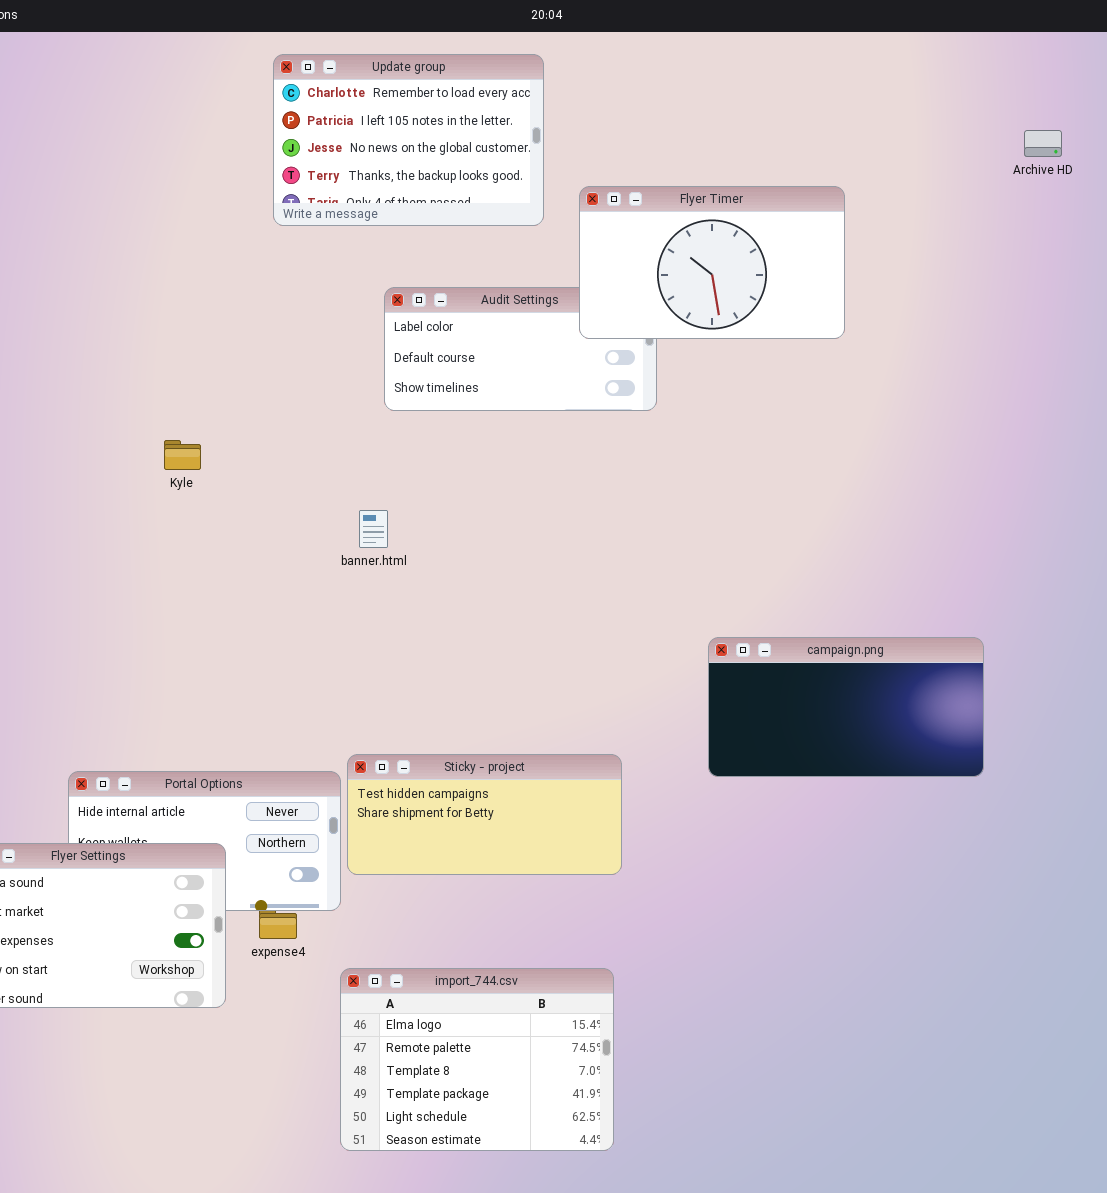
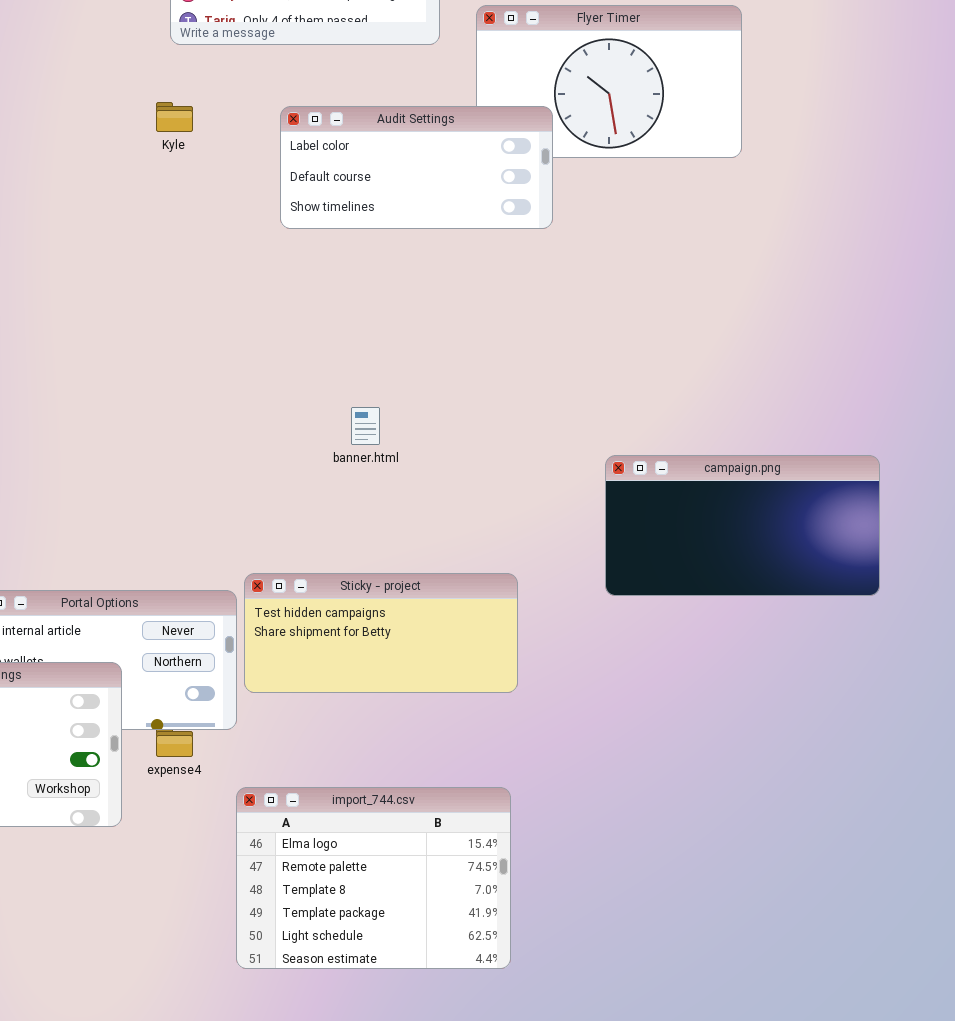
Audit Settings: [384,287,657,411] -> [280,106,553,229], raised
Kyle: [164,440,201,470] -> [156,102,193,132], moved
banner.html: [359,510,388,548] -> [351,407,380,445], moved

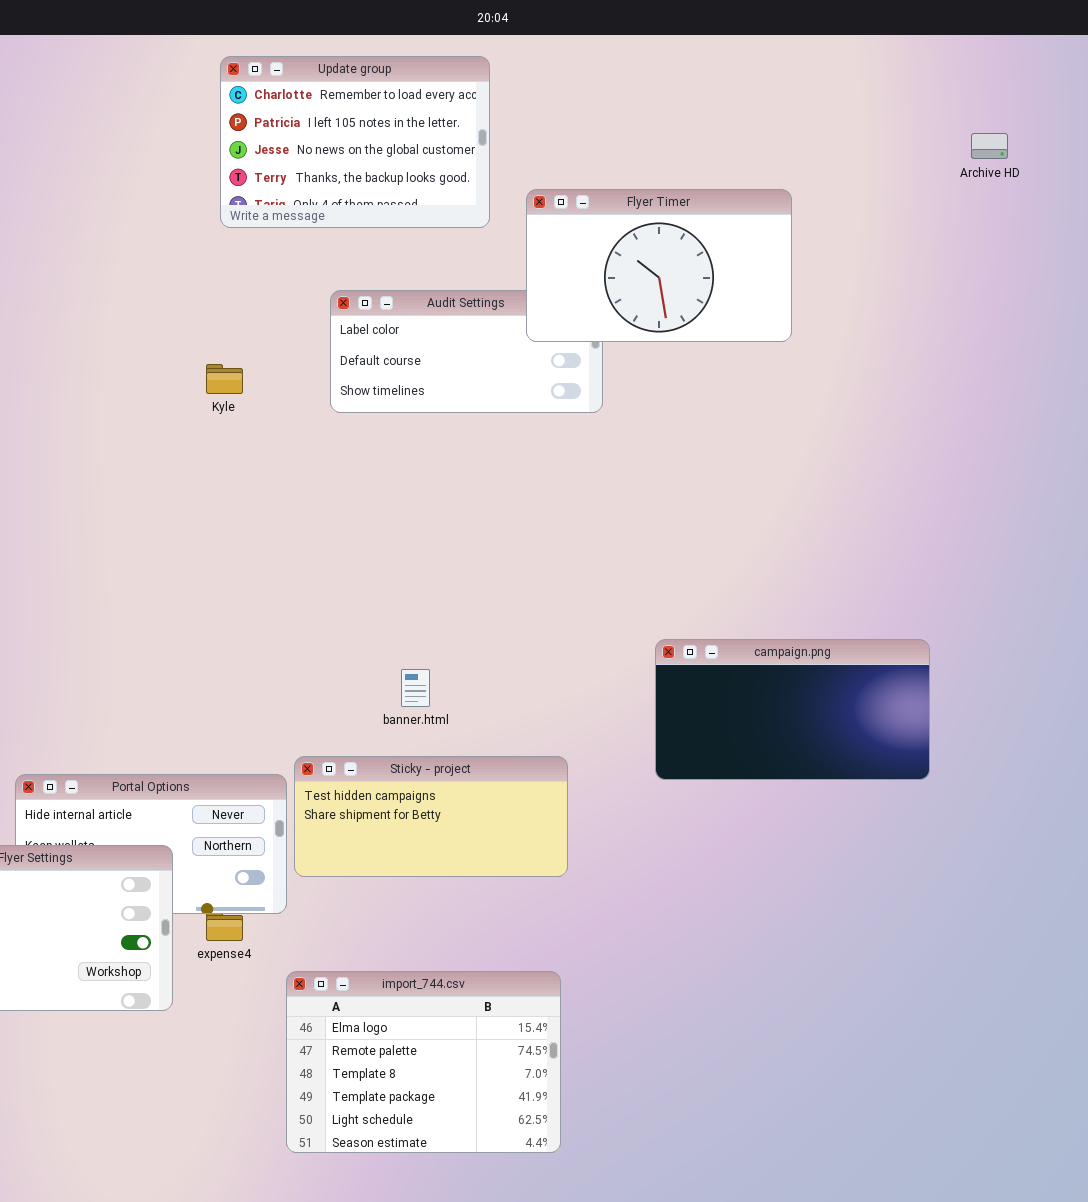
Flyer Timer: [476,5,742,158] -> [526,189,792,342], raised
Kyle: [156,102,193,132] -> [206,364,243,394], moved
banner.html: [351,407,380,445] -> [401,669,430,707], moved

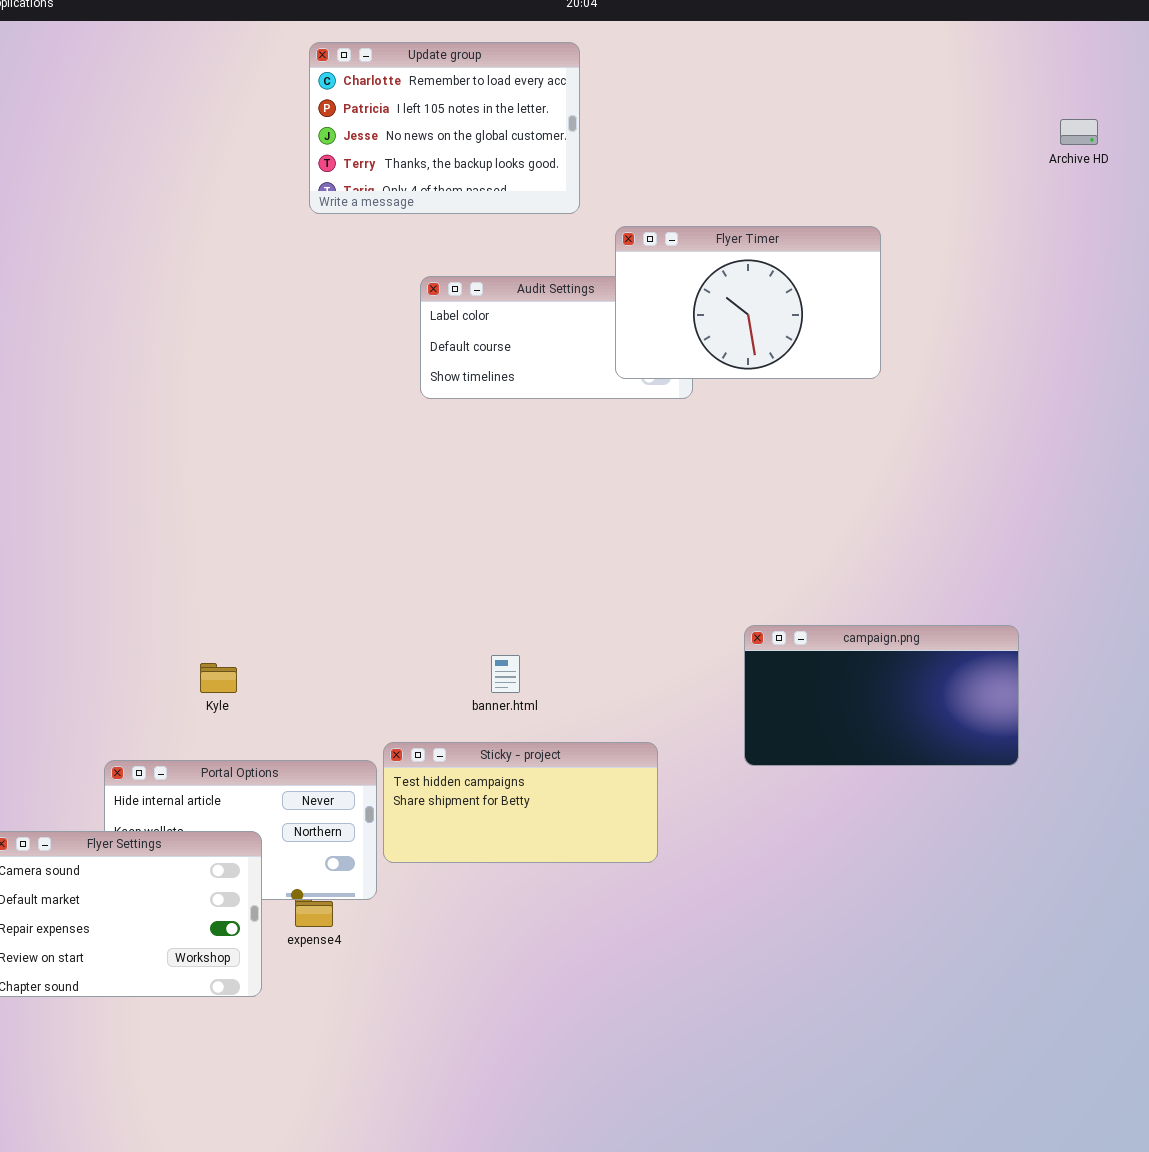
Flyer Timer: [526,189,792,342] -> [615,226,881,379], moved
Kyle: [206,364,243,394] -> [200,663,237,693], moved
import_744.csv: [286,971,561,1153] -> none, closed

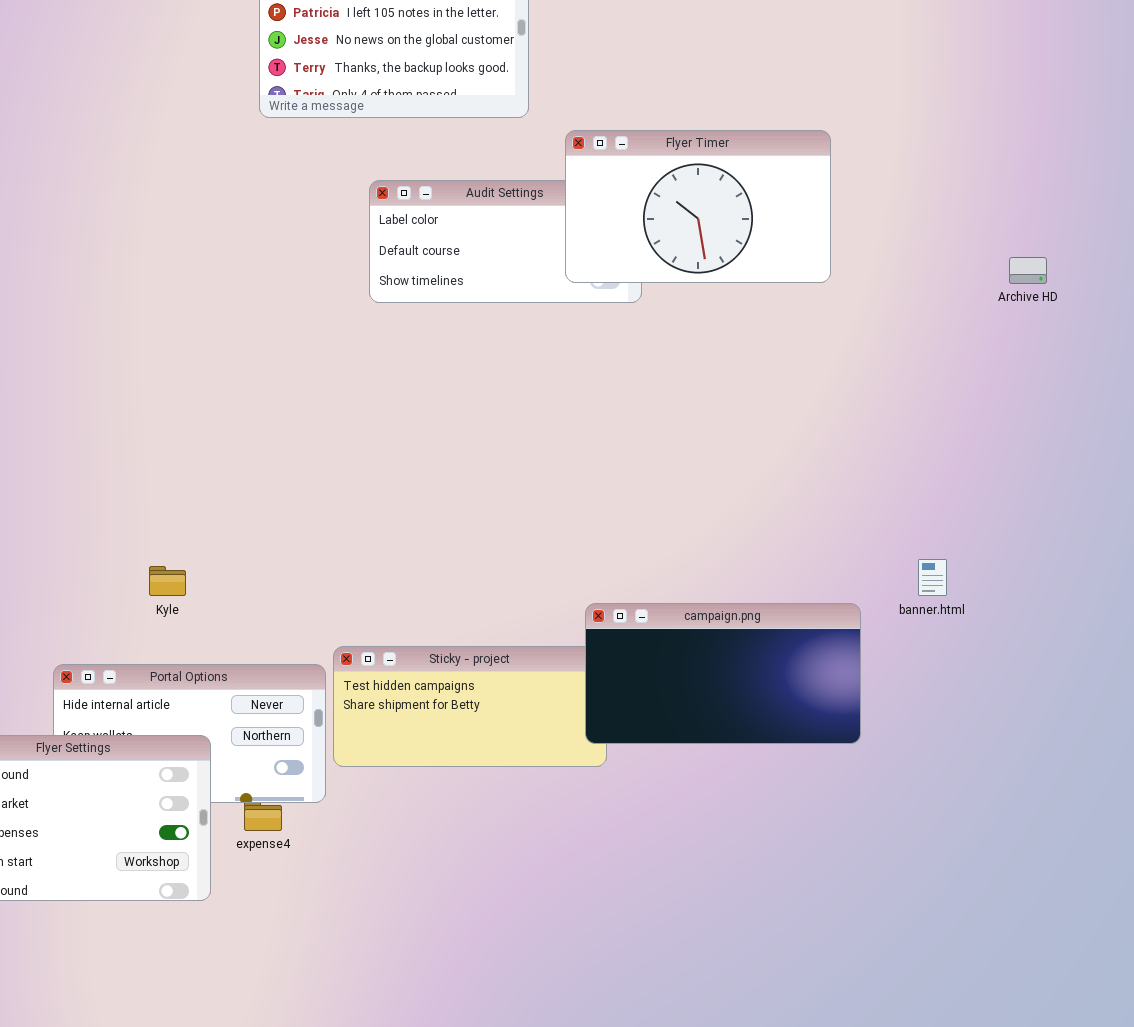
Archive HD: [1060,119,1098,145] -> [1009,257,1047,284], moved
campaign.png: [744,625,1019,766] -> [585,603,861,744], moved
banner.html: [491,655,520,693] -> [918,559,947,596], moved

